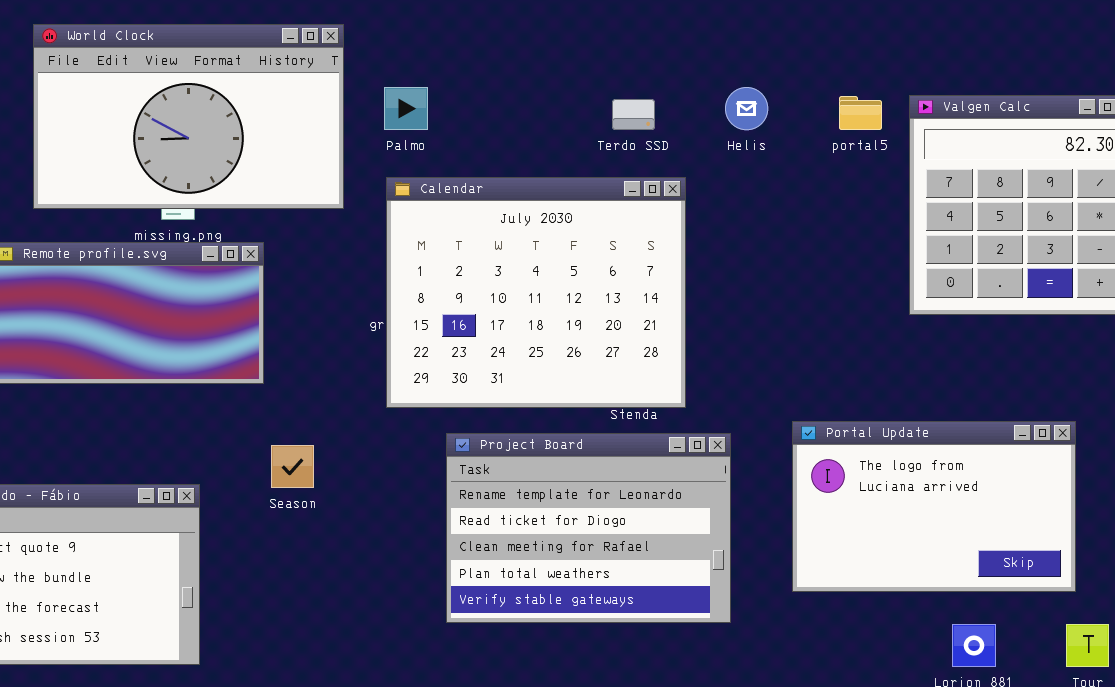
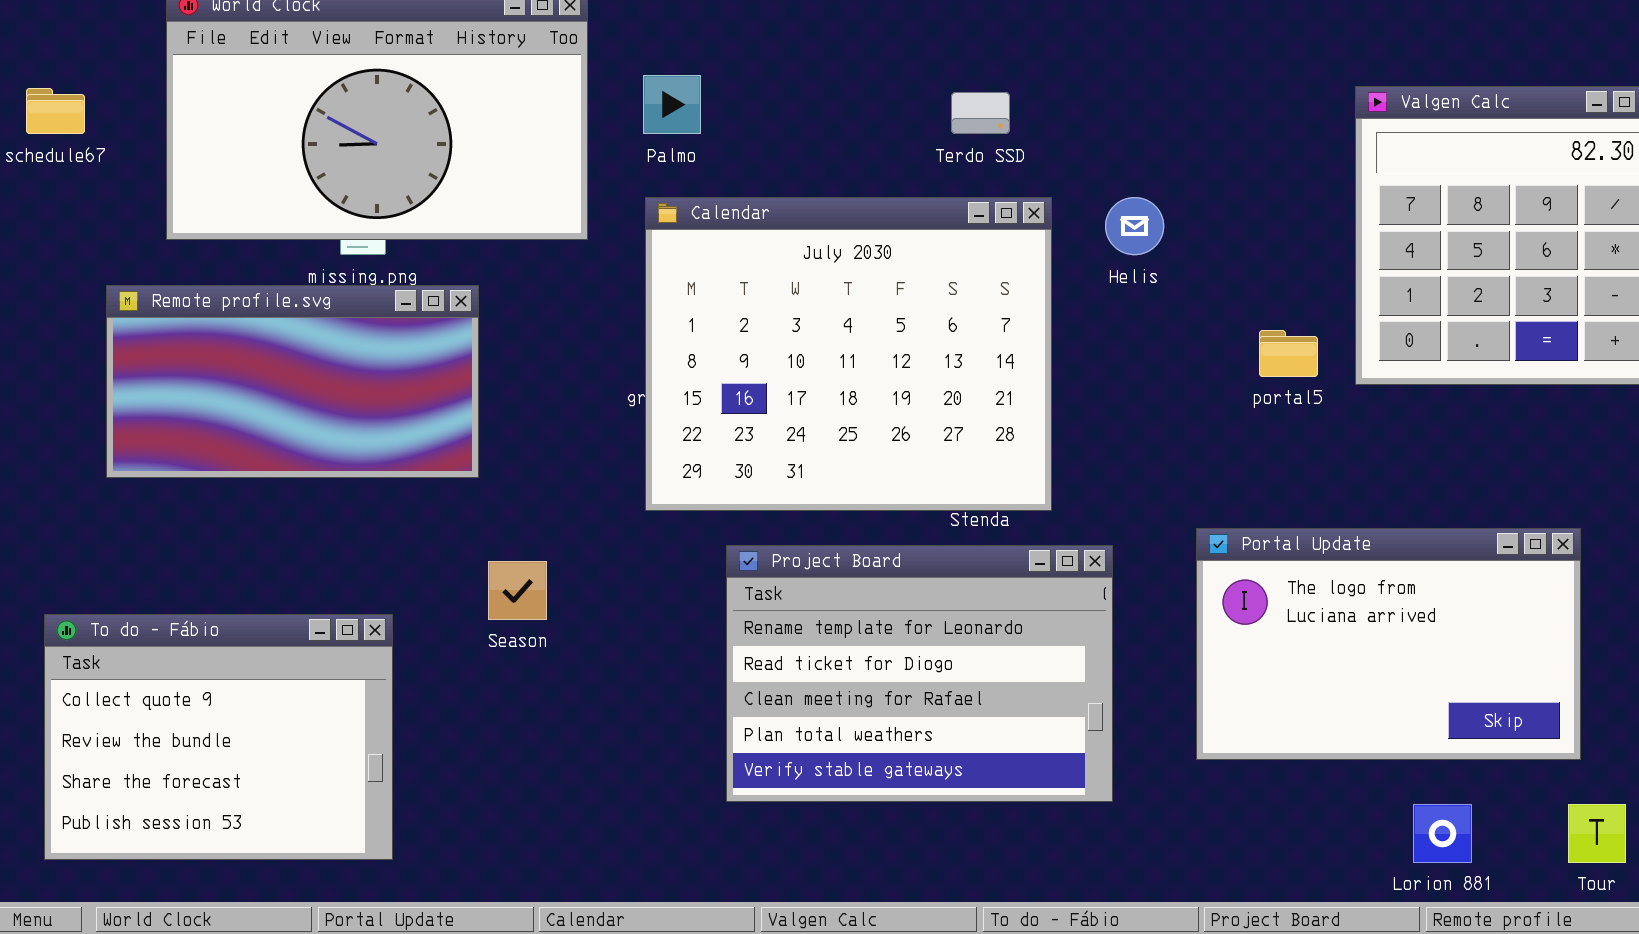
Helis: [725,87,768,130] -> [1105,197,1164,255], moved
portal5: [839,96,882,130] -> [1259,330,1318,377], moved

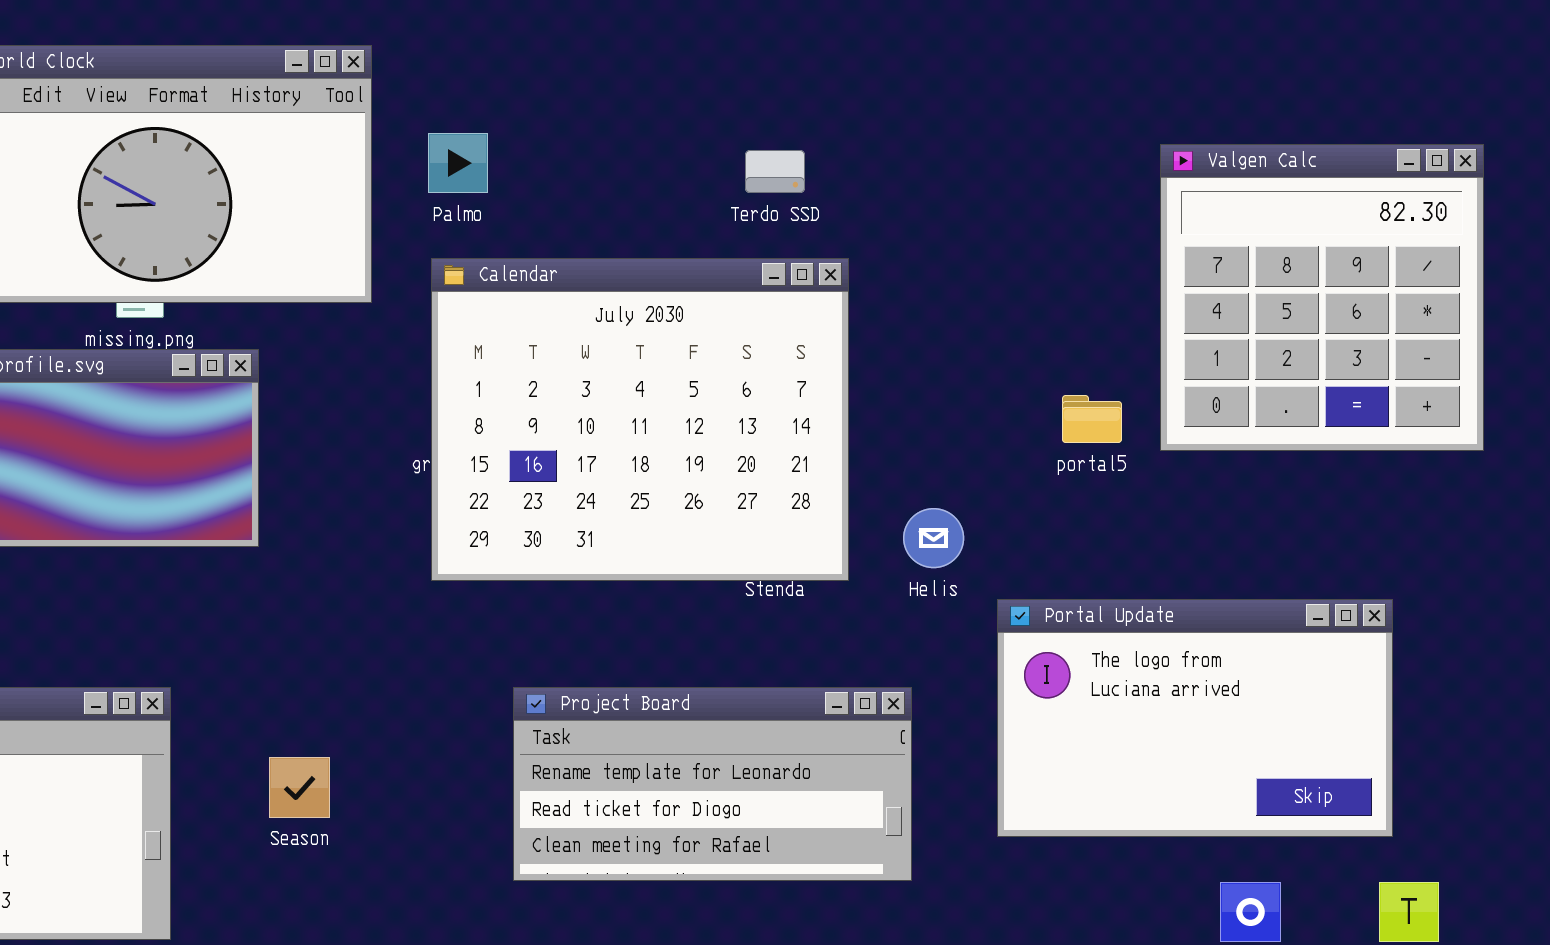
Helis: [1105,197,1164,255] -> [903,508,964,568], moved
Project Board: [726,545,1113,802] -> [513,687,912,881], resized
Season: [488,561,547,620] -> [269,757,330,818], moved

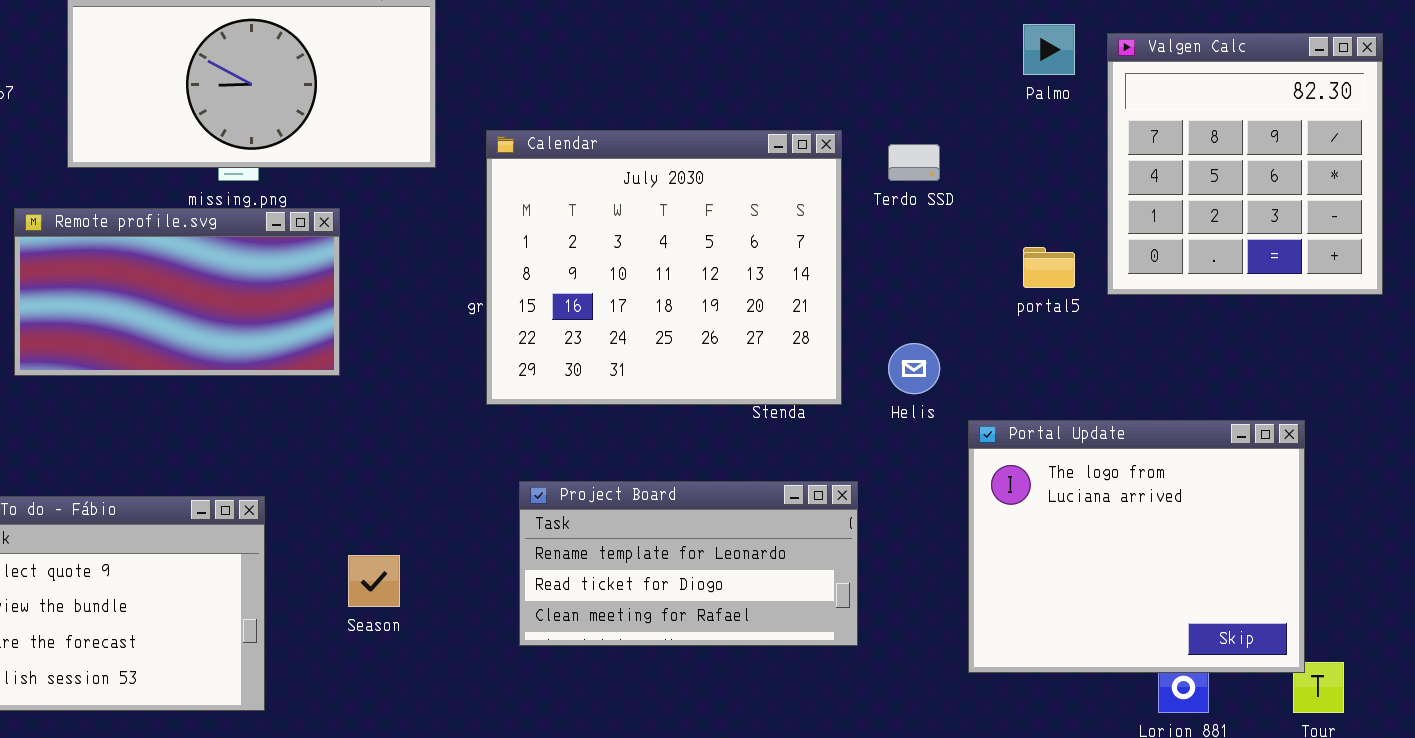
Palmo: [428,133,488,193] -> [1023,24,1075,75], moved
Terdo SSD: [745,150,805,193] -> [888,144,940,181], moved
Portal Update: [997,599,1393,837] -> [968,420,1305,673], resized
Project Board: [513,687,912,881] -> [519,481,858,646], moved

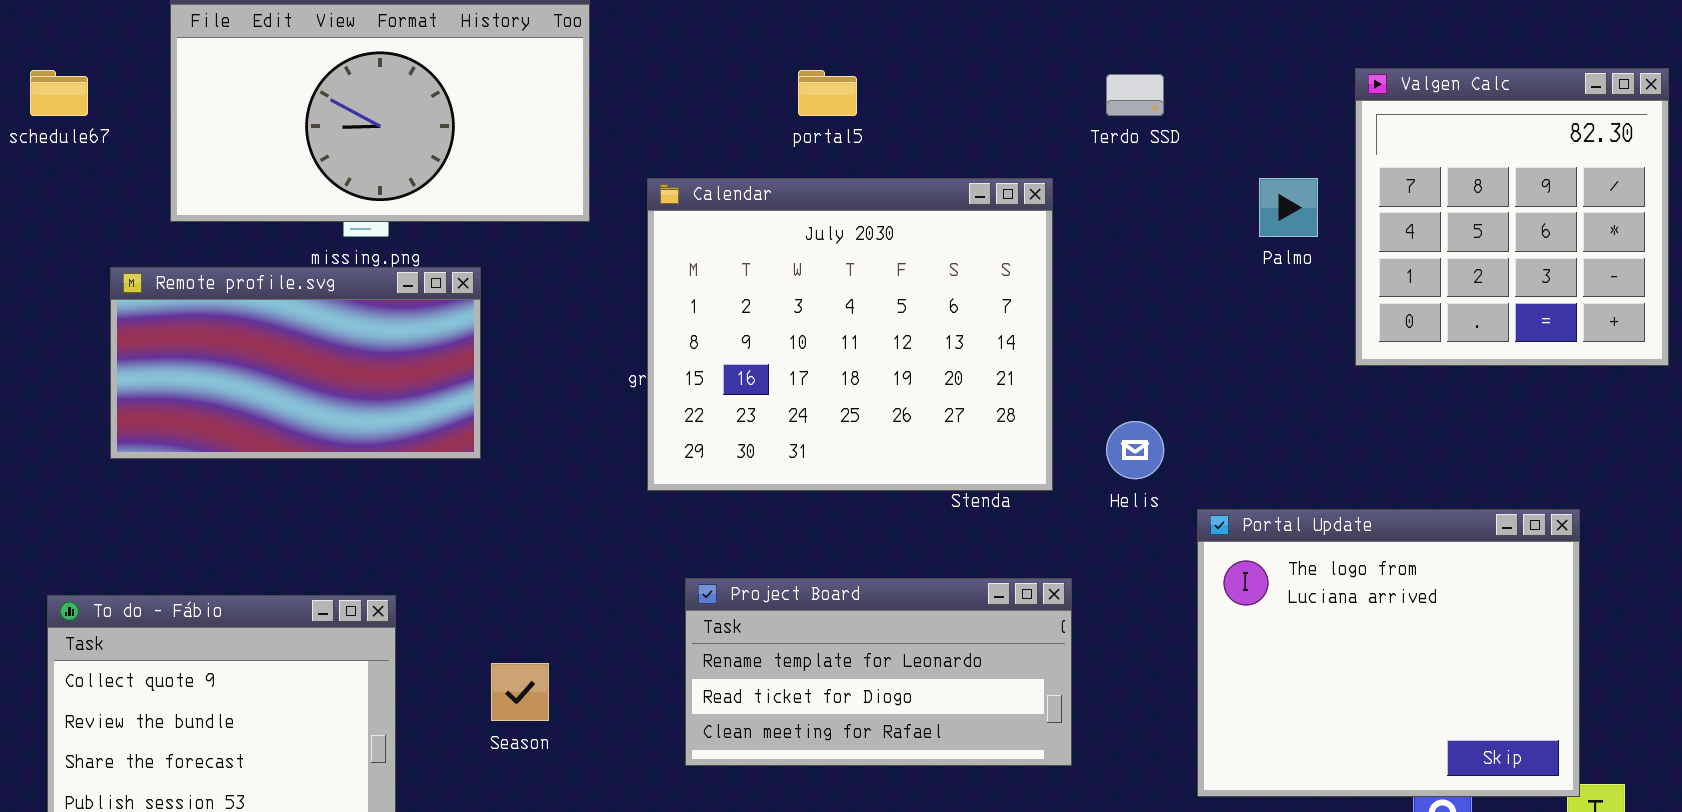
Palmo: [1023,24,1075,75] -> [1259,178,1318,237], moved
Terdo SSD: [888,144,940,181] -> [1106,74,1164,116], moved
portal5: [1023,247,1075,288] -> [798,70,857,116], moved

